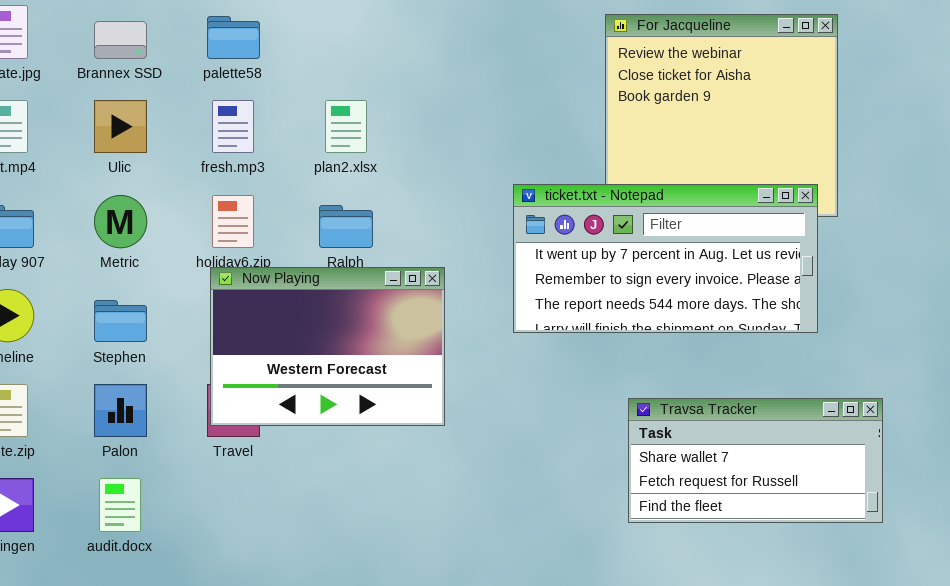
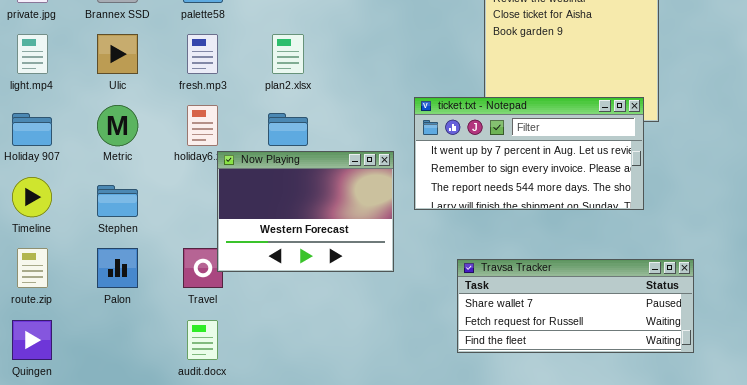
Now Playing: [210,267,445,426] -> [217,151,394,272], moved
Travsa Tracker: [628,398,883,523] -> [457,259,694,353], resized
audit.docx: [99,478,141,532] -> [187,320,218,360], moved

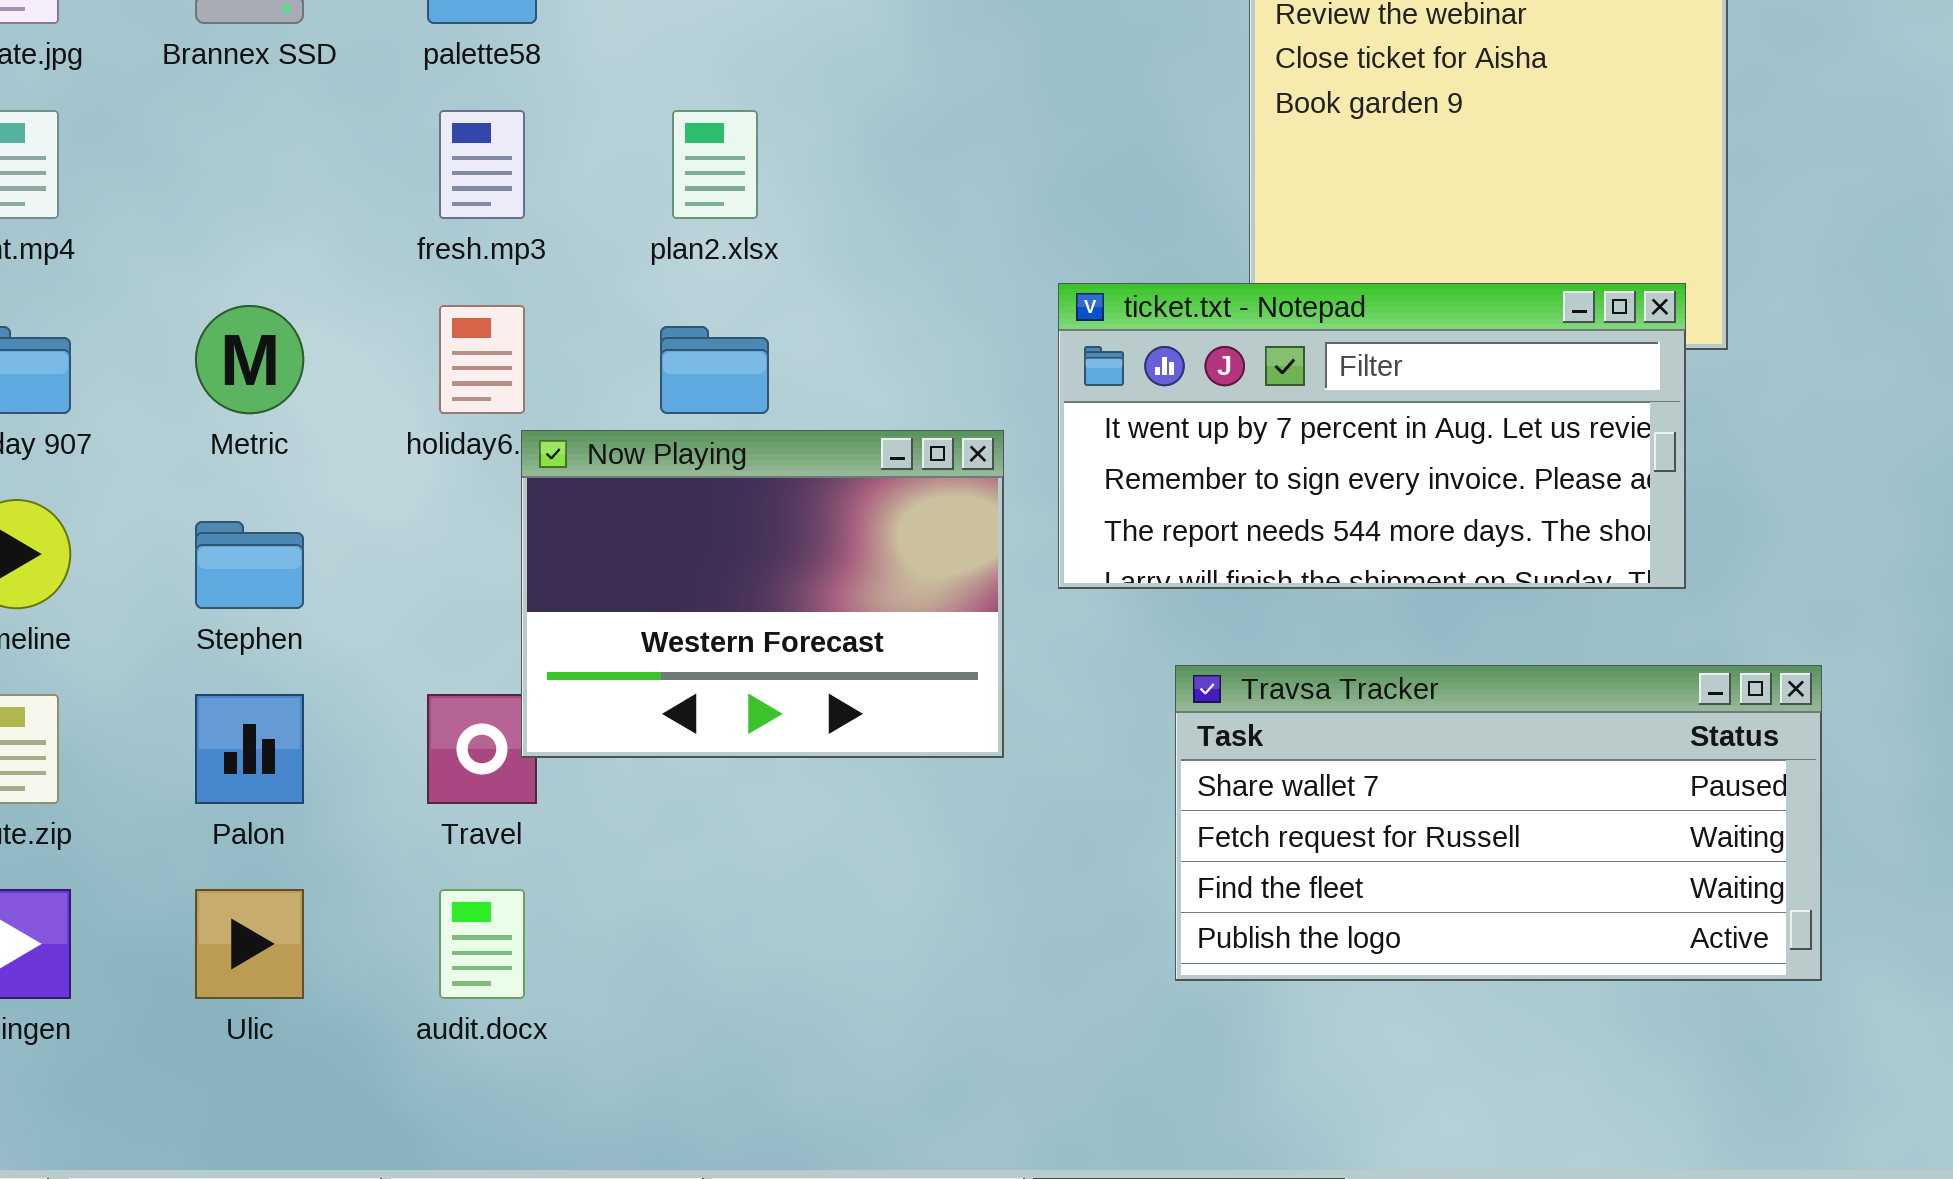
Ulic: [97,34,138,74] -> [195,889,304,999], moved
Travsa Tracker: [457,259,694,353] -> [1175,665,1822,981], resized

